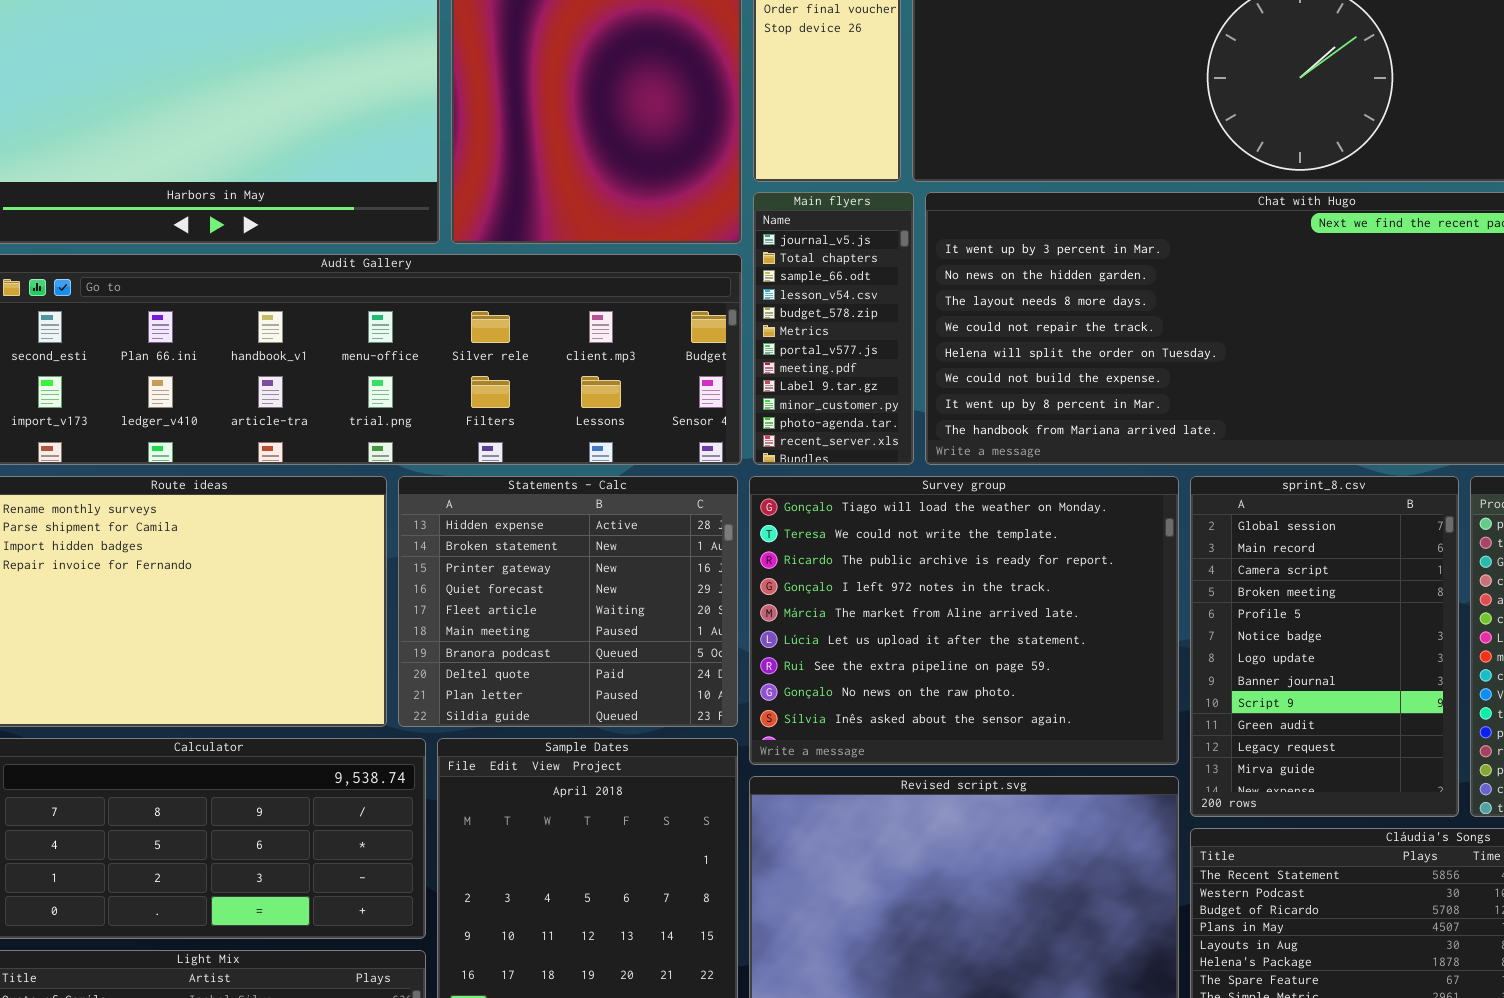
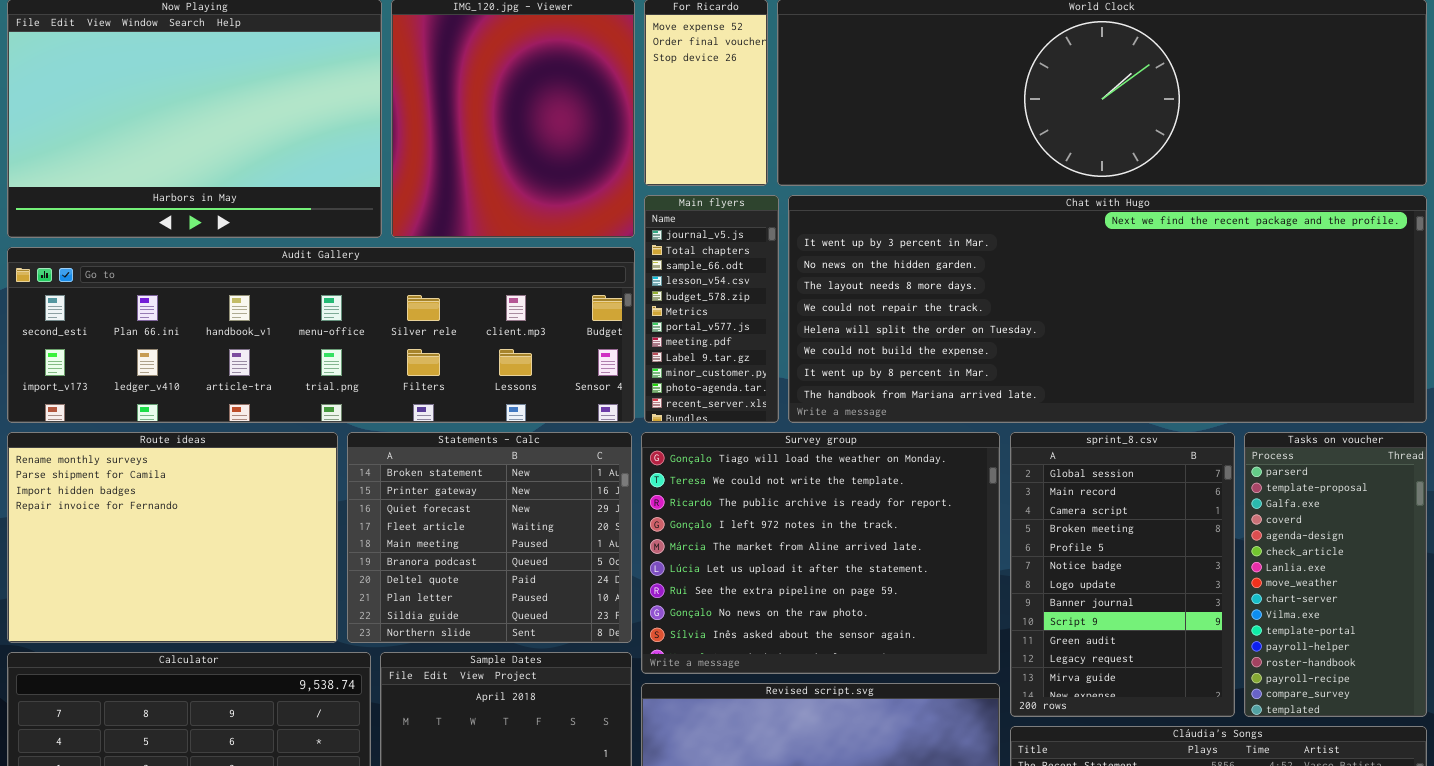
Statements - Calc: [398,476,738,727] -> [347,432,632,643], scrolled down 1 row

